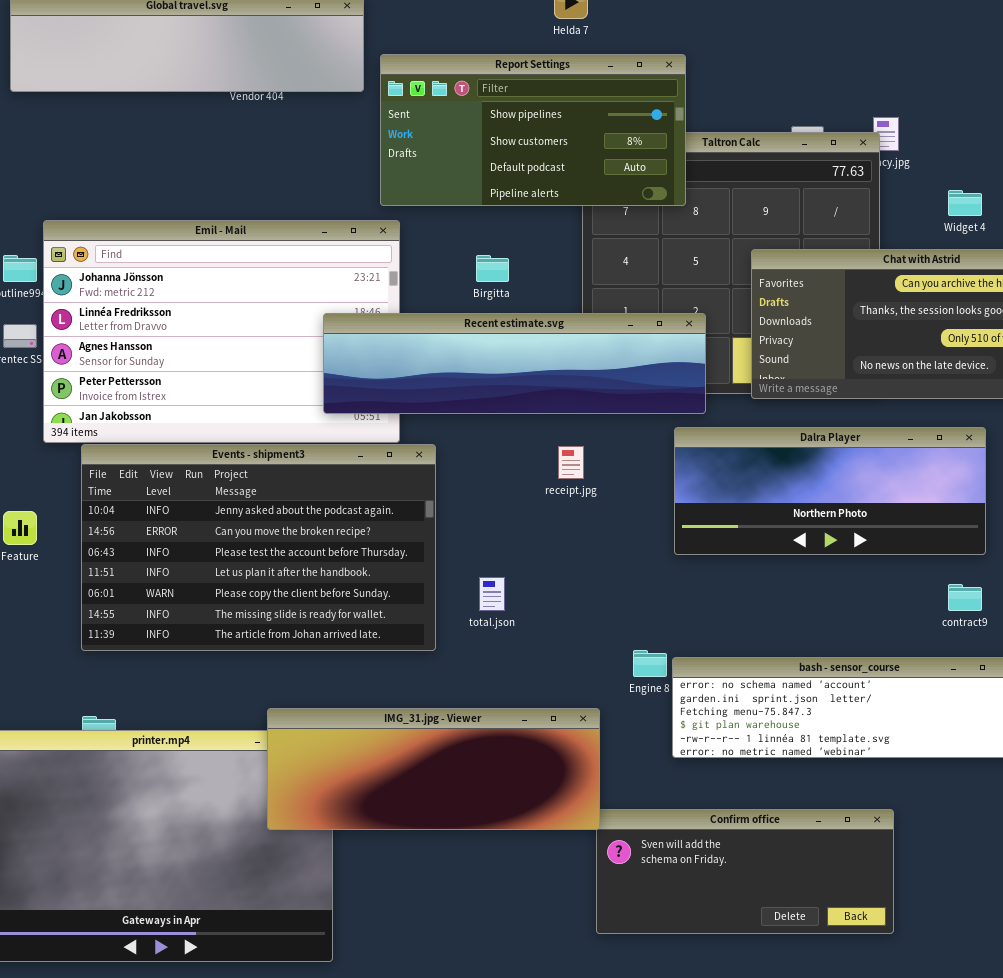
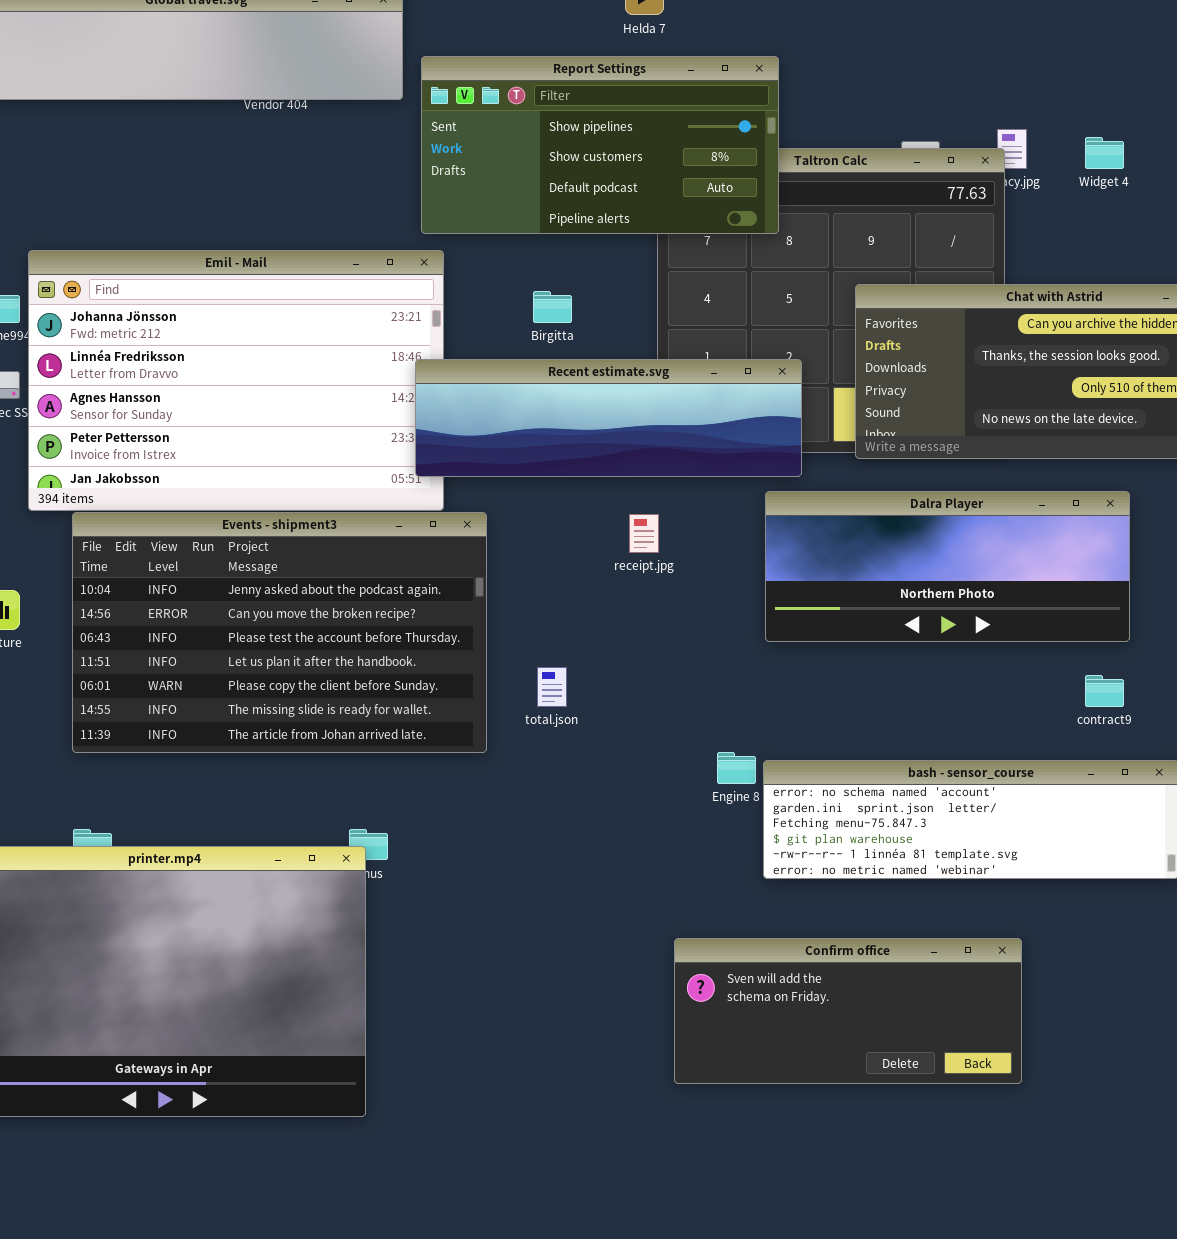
Widget 4: [948,190,982,216] -> [1085,137,1124,169], moved
Recent estimate.svg: [323,313,706,414] -> [415,359,802,477], resized
IMG_31.jpg - Viewer: [267,708,600,830] -> none, closed

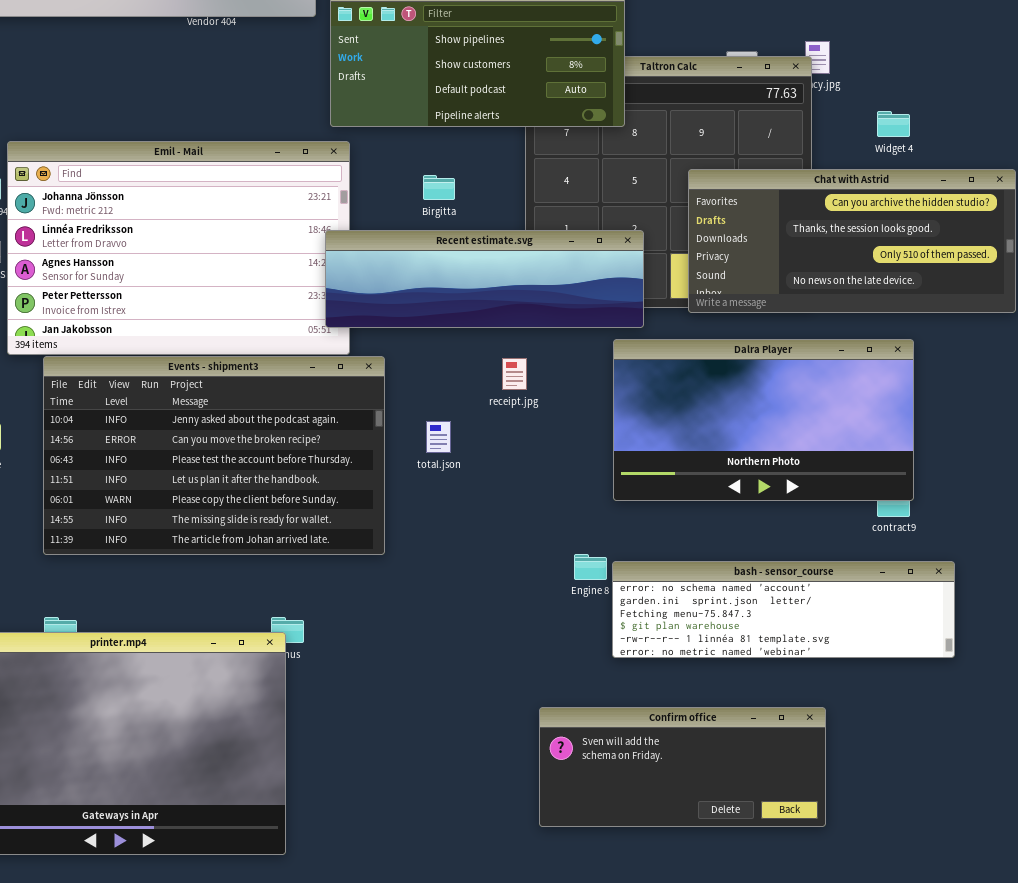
Widget 4: [1085,137,1124,169] -> [877,111,910,137], moved
Dalra Player: [765,491,1130,642] -> [613,339,914,501], resized
total.json: [537,667,567,707] -> [426,421,451,453], moved

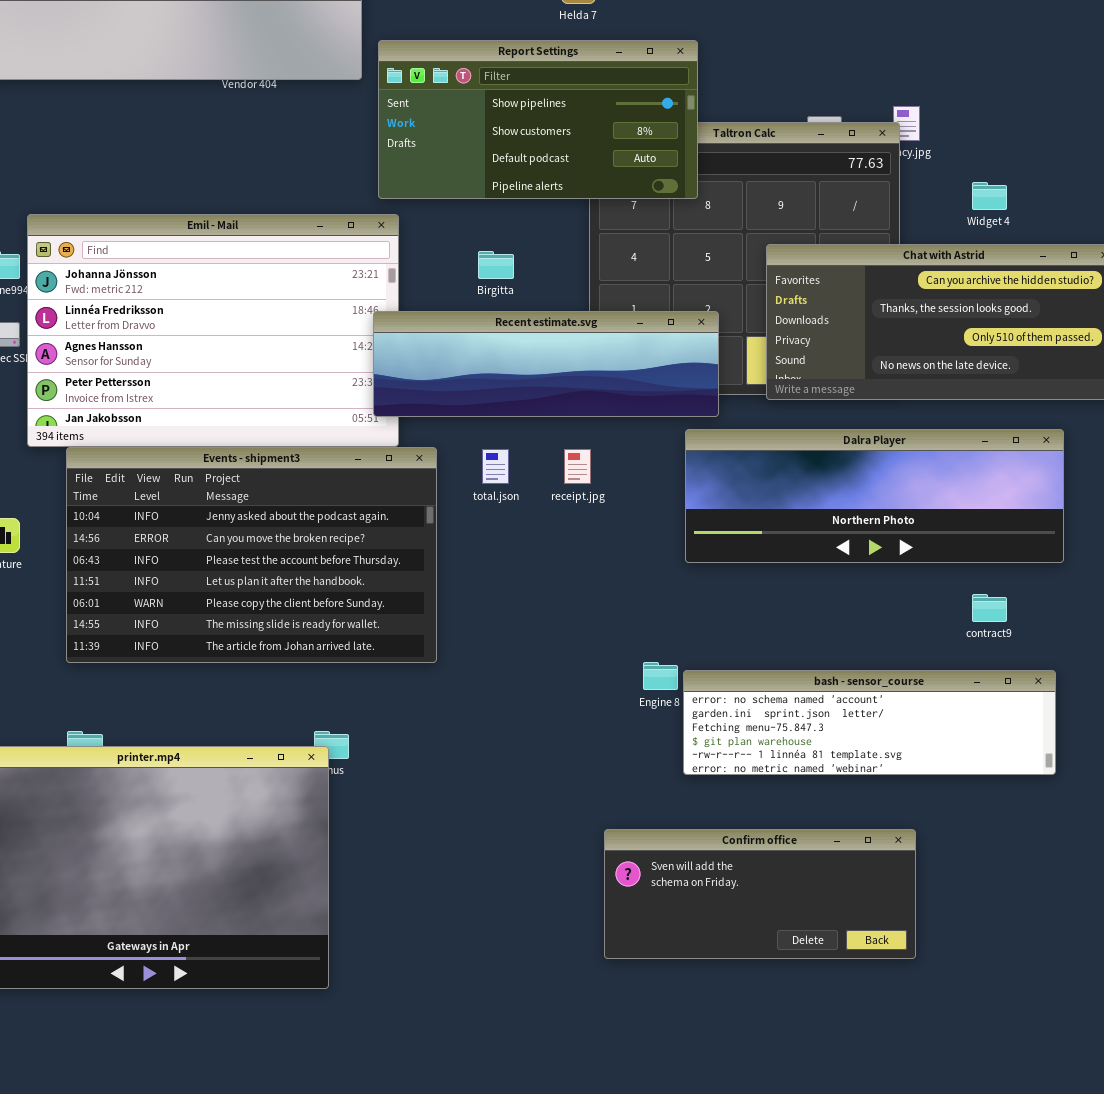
Dalra Player: [613,339,914,501] -> [685,429,1064,563], resized
total.json: [426,421,451,453] -> [482,449,509,484], moved

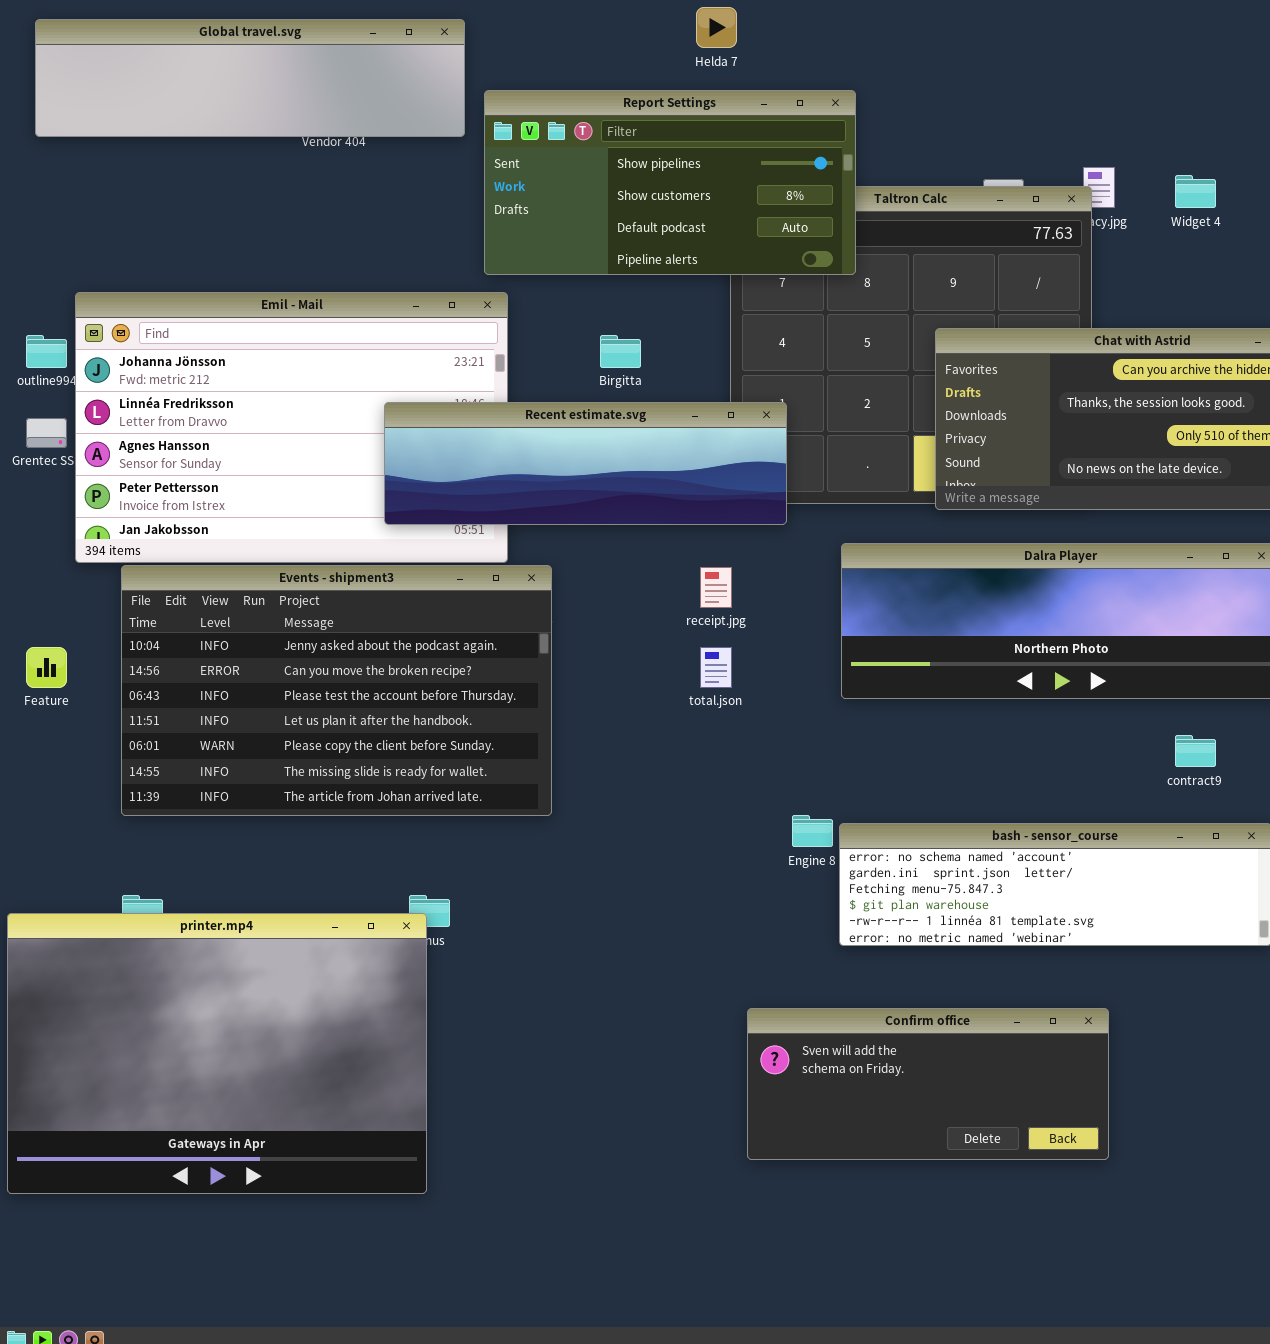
Widget 4: [972,182,1007,210] -> [1175,175,1216,208], moved
Recent estimate.svg: [373,311,719,417] -> [384,402,787,525], moved
total.json: [482,449,509,484] -> [700,647,732,688], moved

